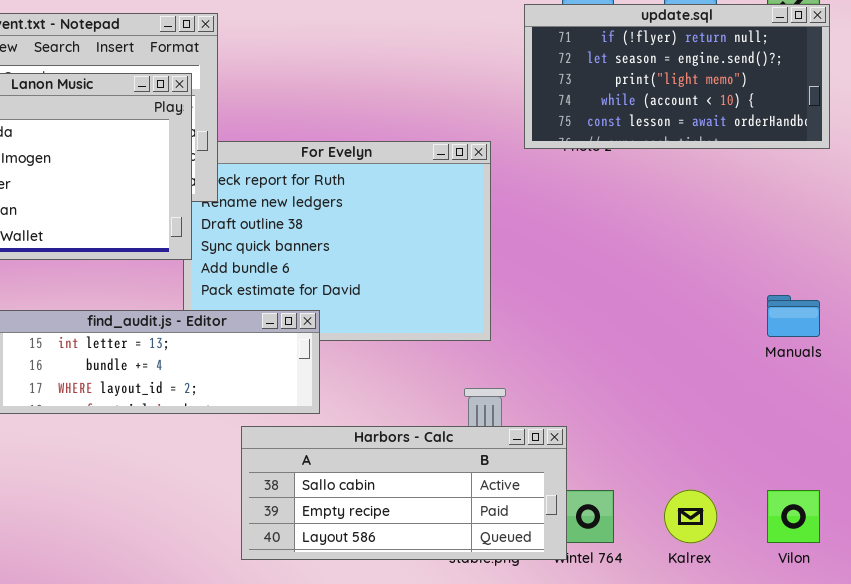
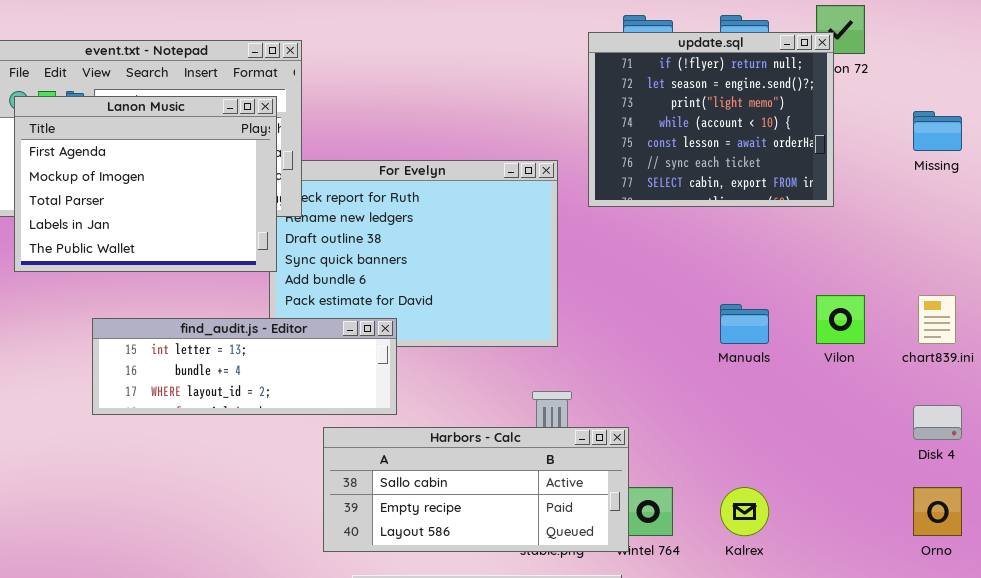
update.sql: [524,4,830,149] -> [588,32,834,207], resized
Manuals: [767,295,820,337] -> [720,304,769,344], moved
Vilon: [767,490,820,543] -> [816,295,865,344], moved

